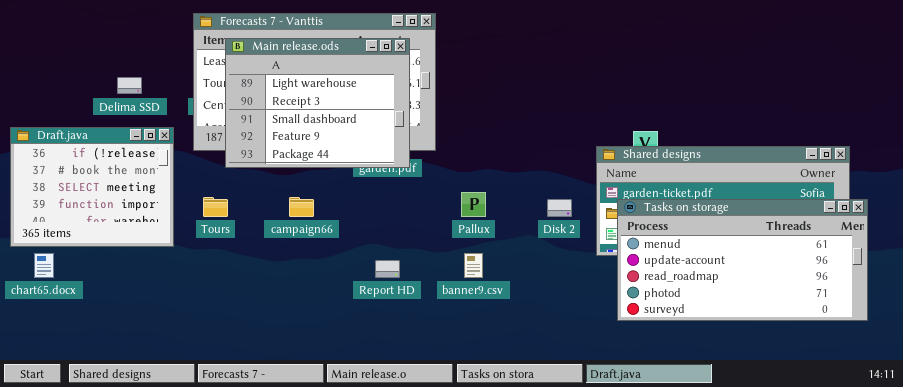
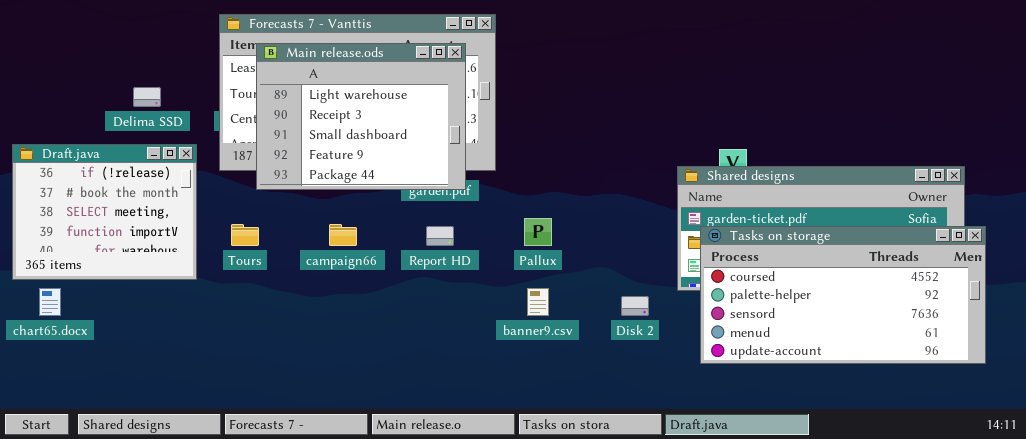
Disk 2: [547,199,572,217] -> [621,296,649,316], moved
Tasks on storage: [617,199,868,321] -> [700,226,986,364], scrolled up 3 rows
Report HD: [375,260,400,278] -> [426,226,454,246], moved

